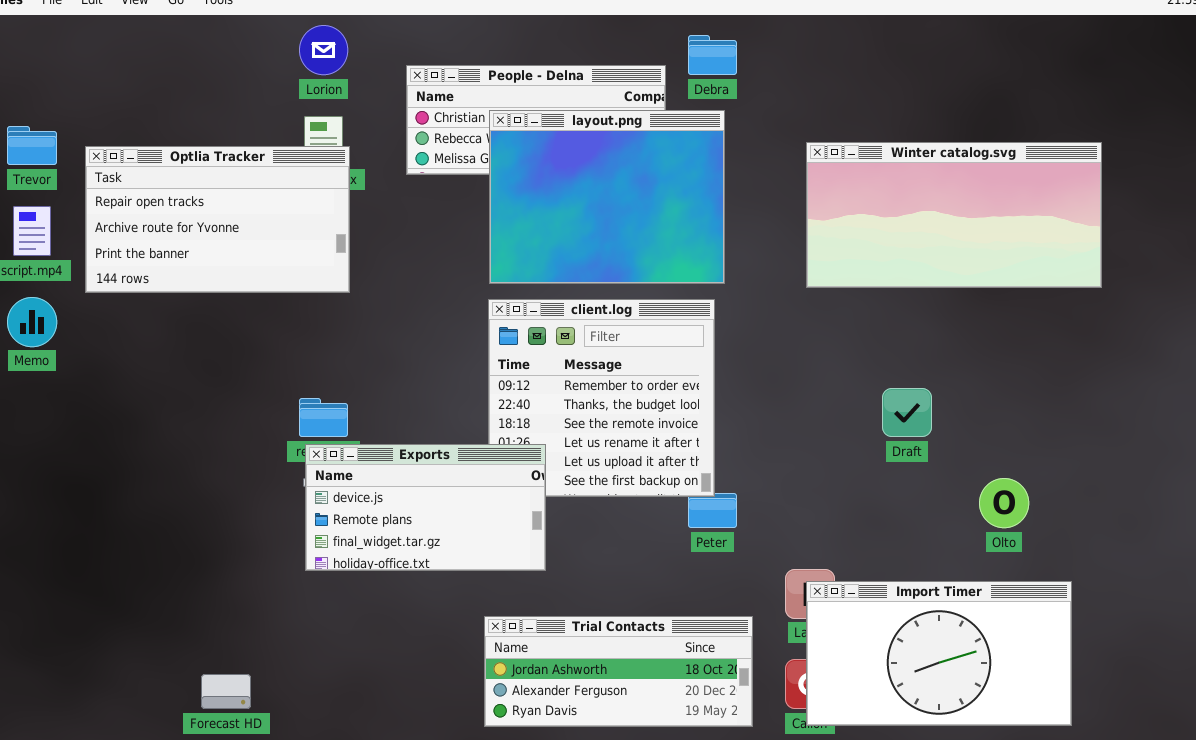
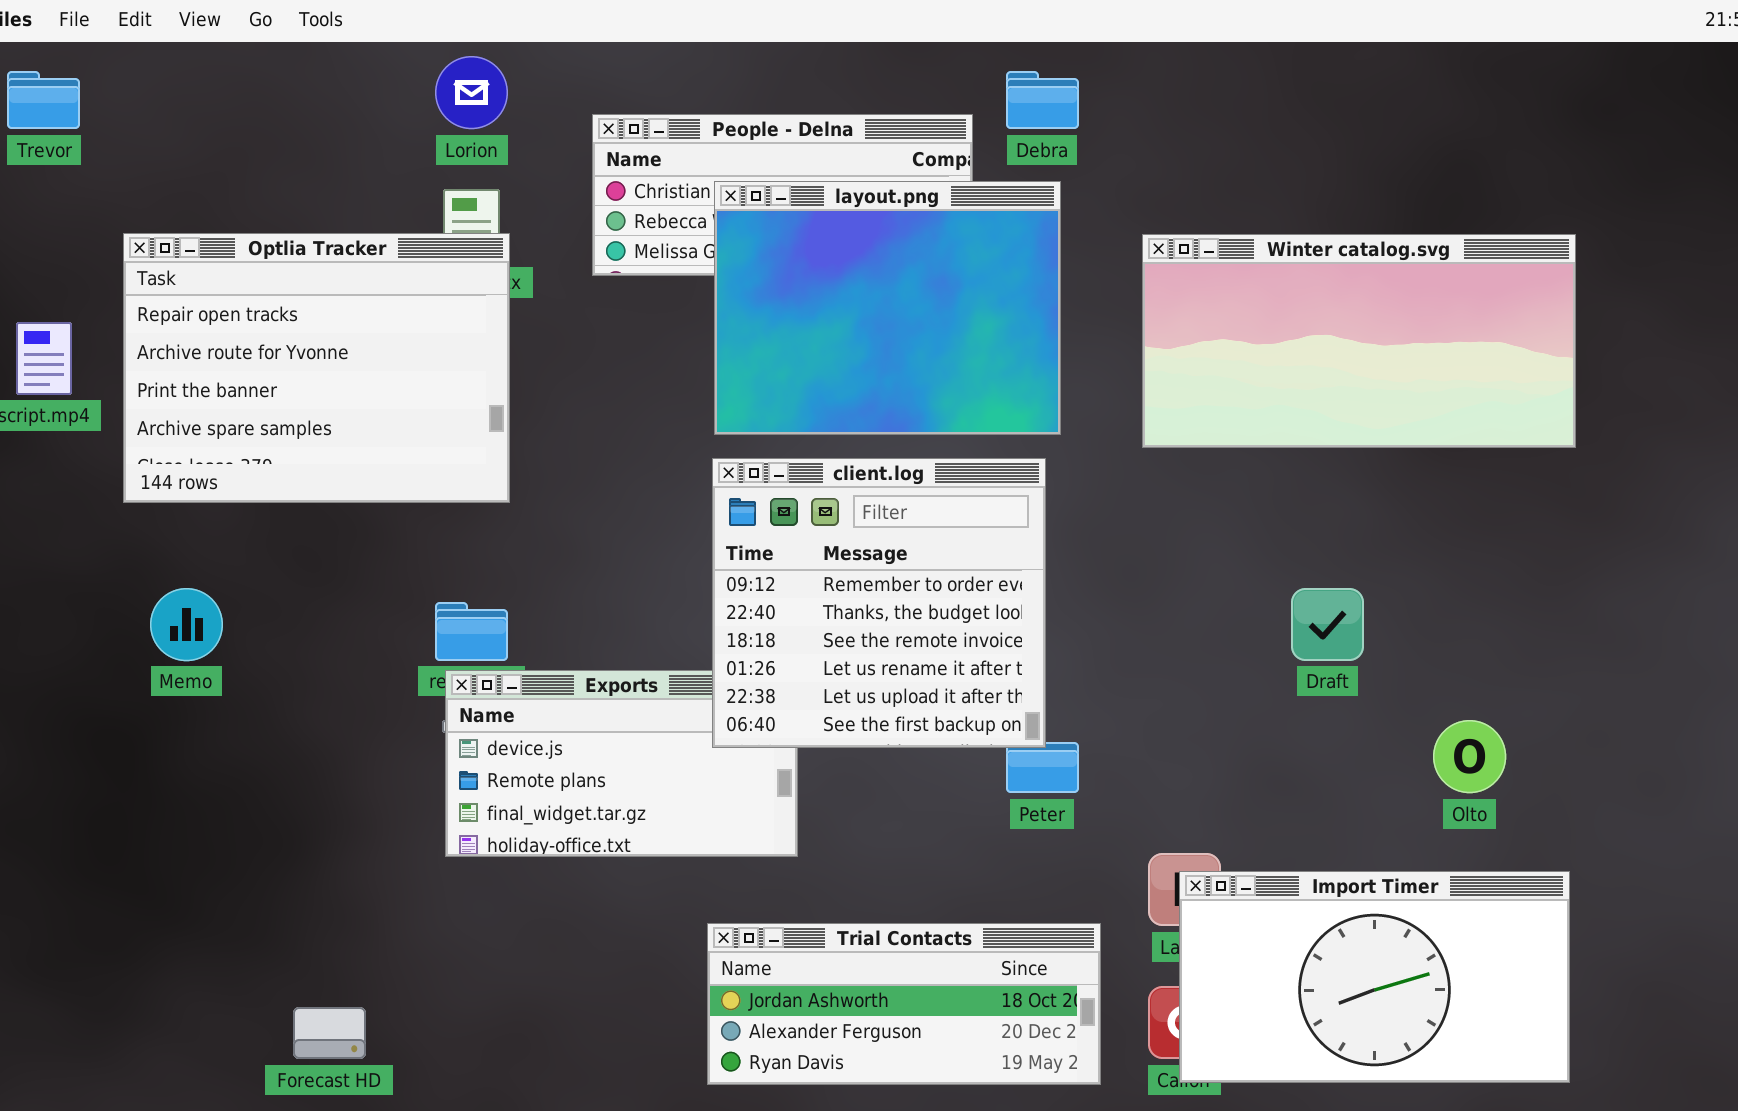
Trevor: [7,126,57,165] -> [7,71,80,129], moved
Winter catalog.svg: [806,142,1102,288] -> [1142,234,1576,448], moved
Optlia Tracker: [85,146,350,293] -> [123,233,510,503], resized
Memo: [7,297,57,347] -> [150,588,223,661], moved
client.log: [488,299,715,497] -> [712,458,1046,748], raised

